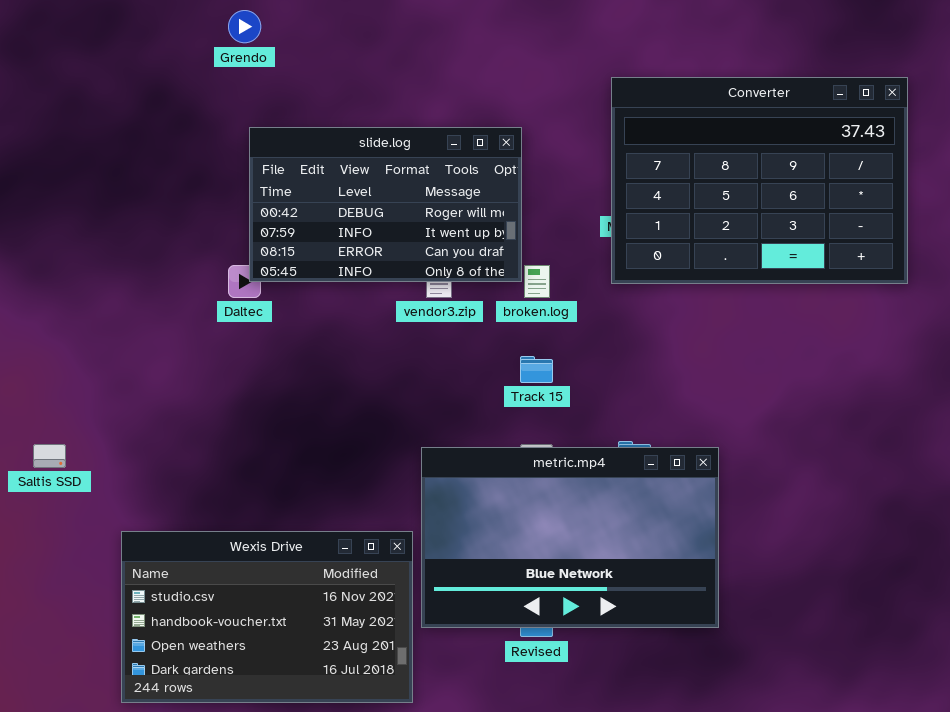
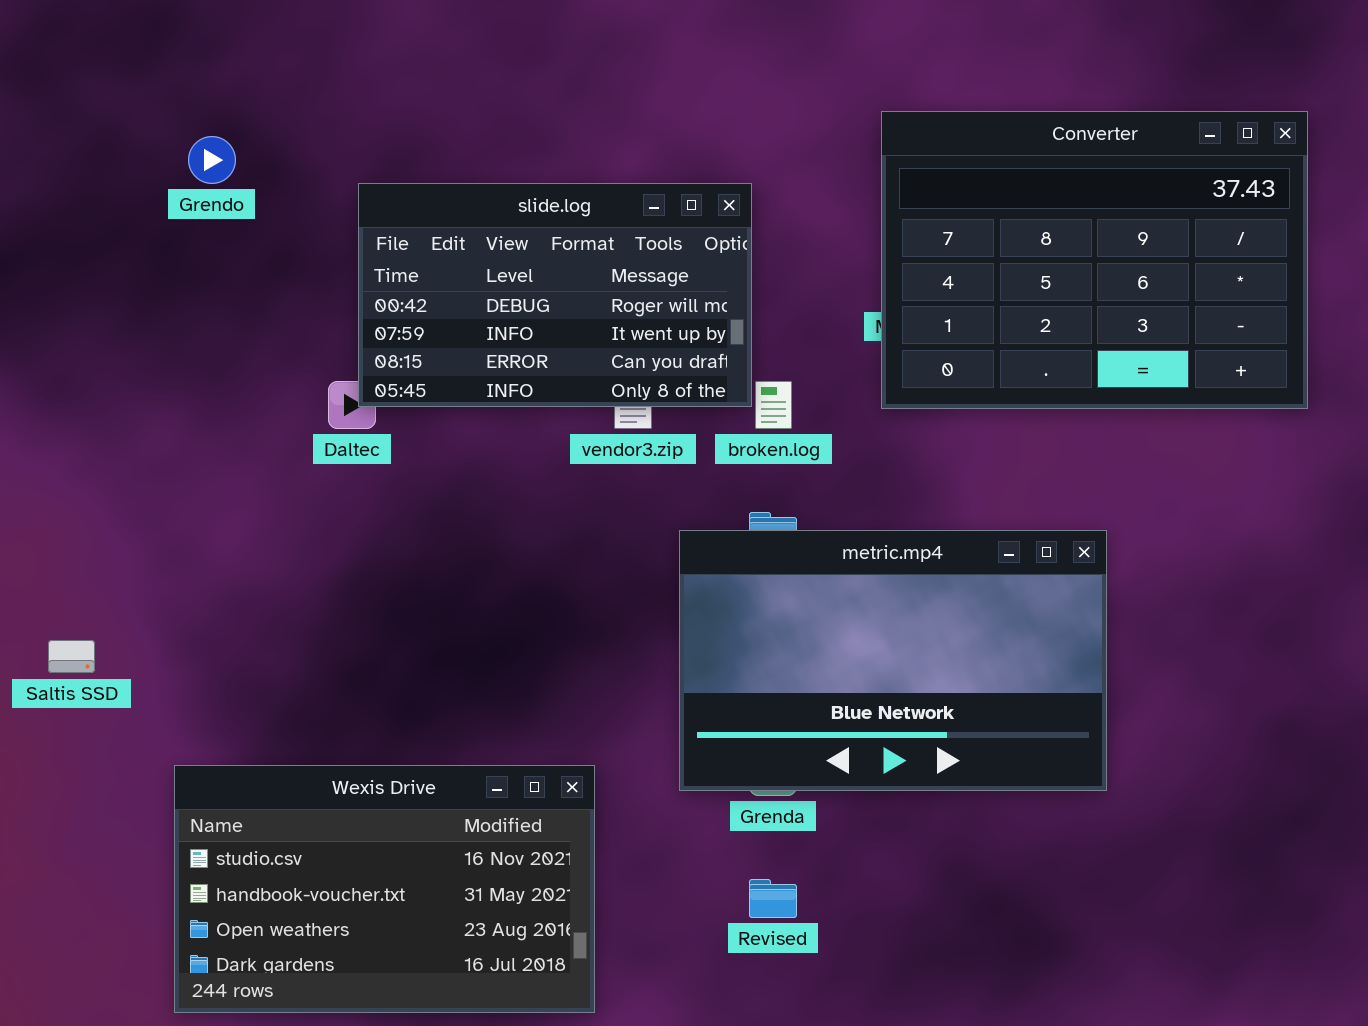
Grendo: [228,10,261,43] -> [188,136,236,184], moved
metric.mp4: [421,447,719,628] -> [679,530,1107,791], moved

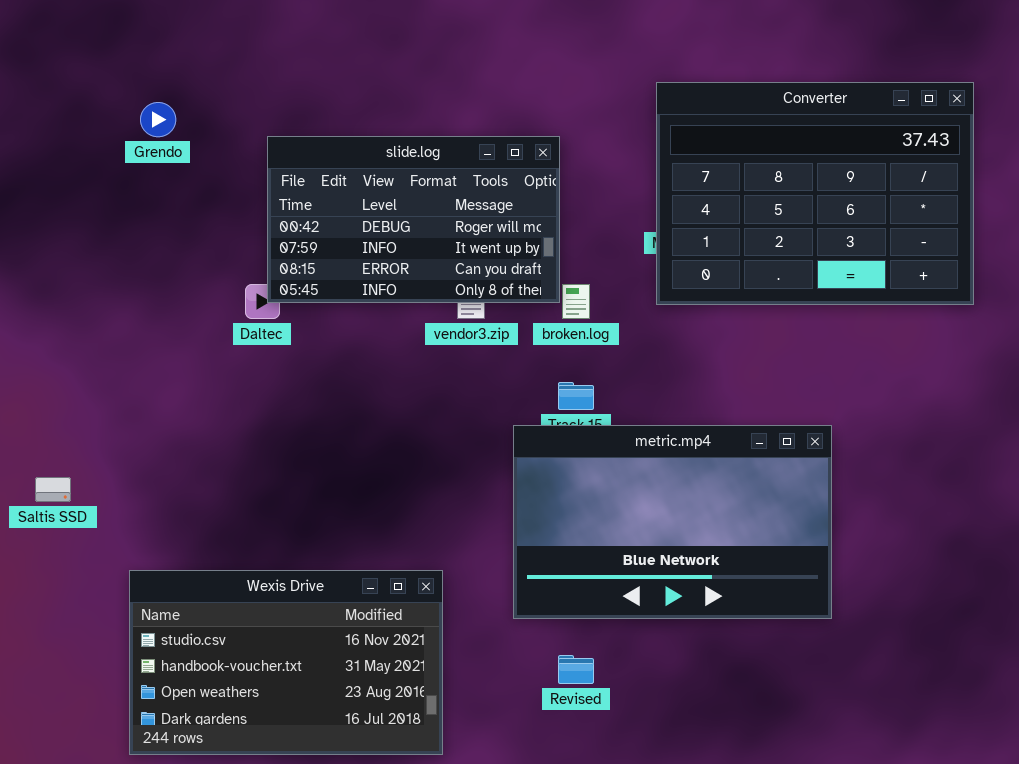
metric.mp4: [679,530,1107,791] -> [513,425,832,619], moved

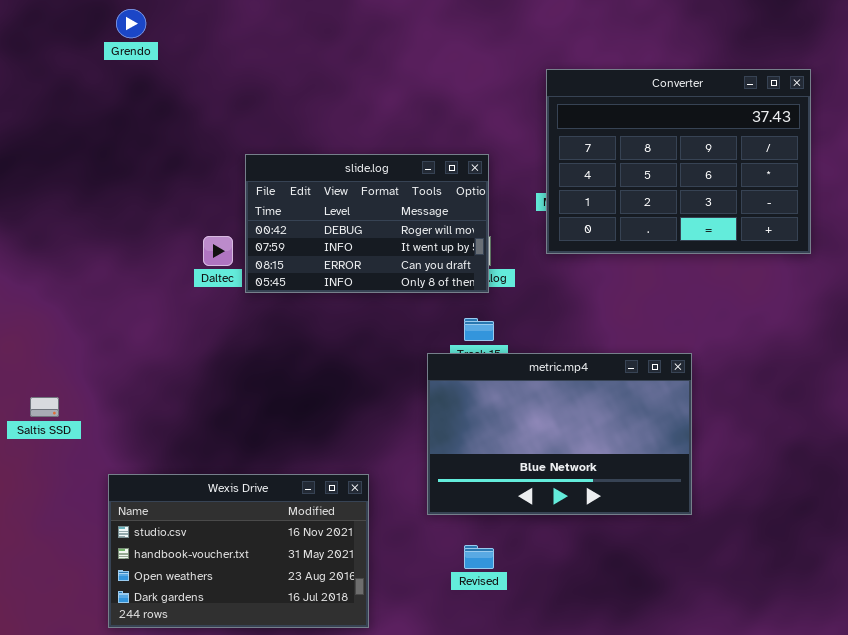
Grendo: [140,102,176,137] -> [116,9,146,38], moved
slide.log: [267,136,560,303] -> [245,154,489,293], moved

